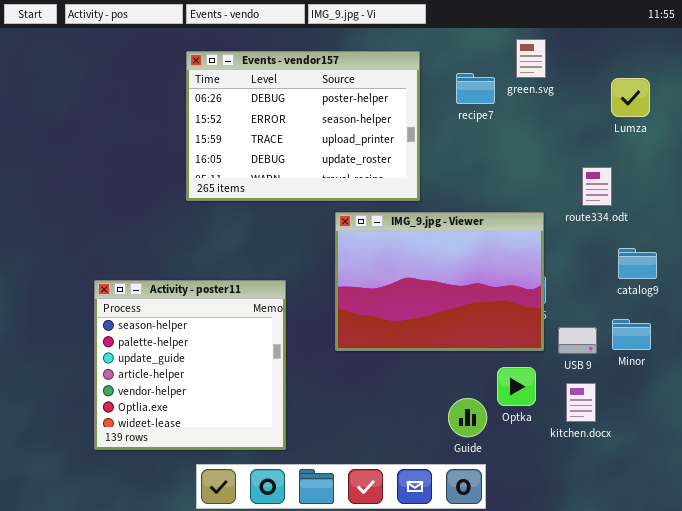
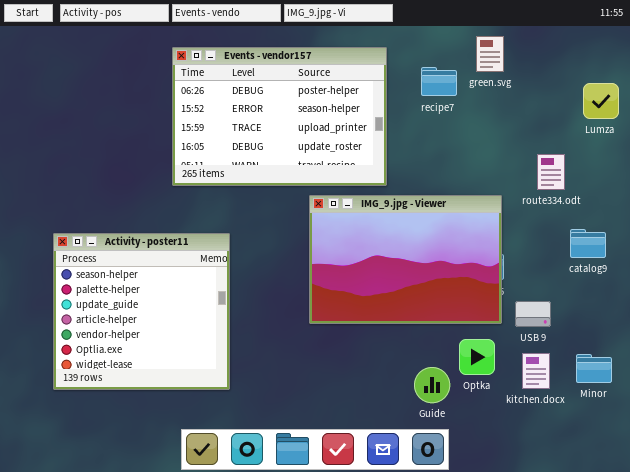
Lumza: [611,78,650,117] -> [583,83,619,119], moved
Activity - poster11: [94,280,286,450] -> [53,233,230,390], moved
Minor: [612,319,651,350] -> [576,354,612,383], moved

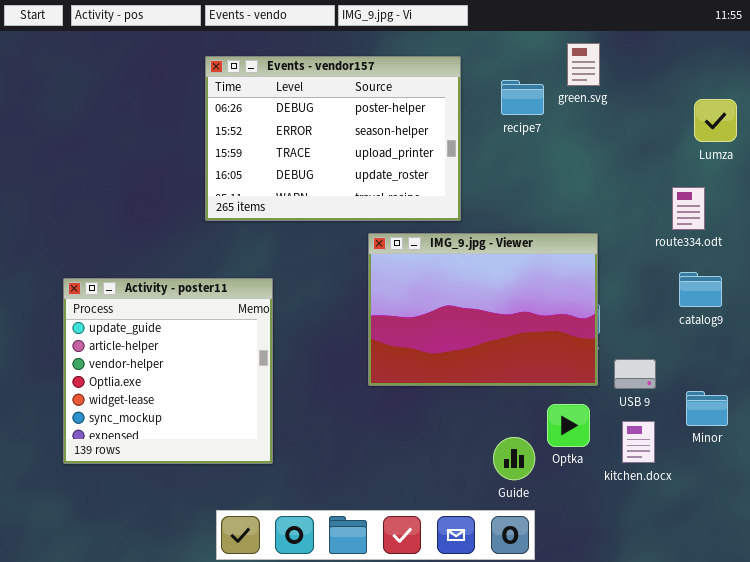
route334.odt: [537,154,565,190] -> [672,187,705,230], moved
Activity - poster11: [53,233,230,390] -> [63,278,273,464], scrolled down 2 rows
Minor: [576,354,612,383] -> [686,391,728,426], moved

